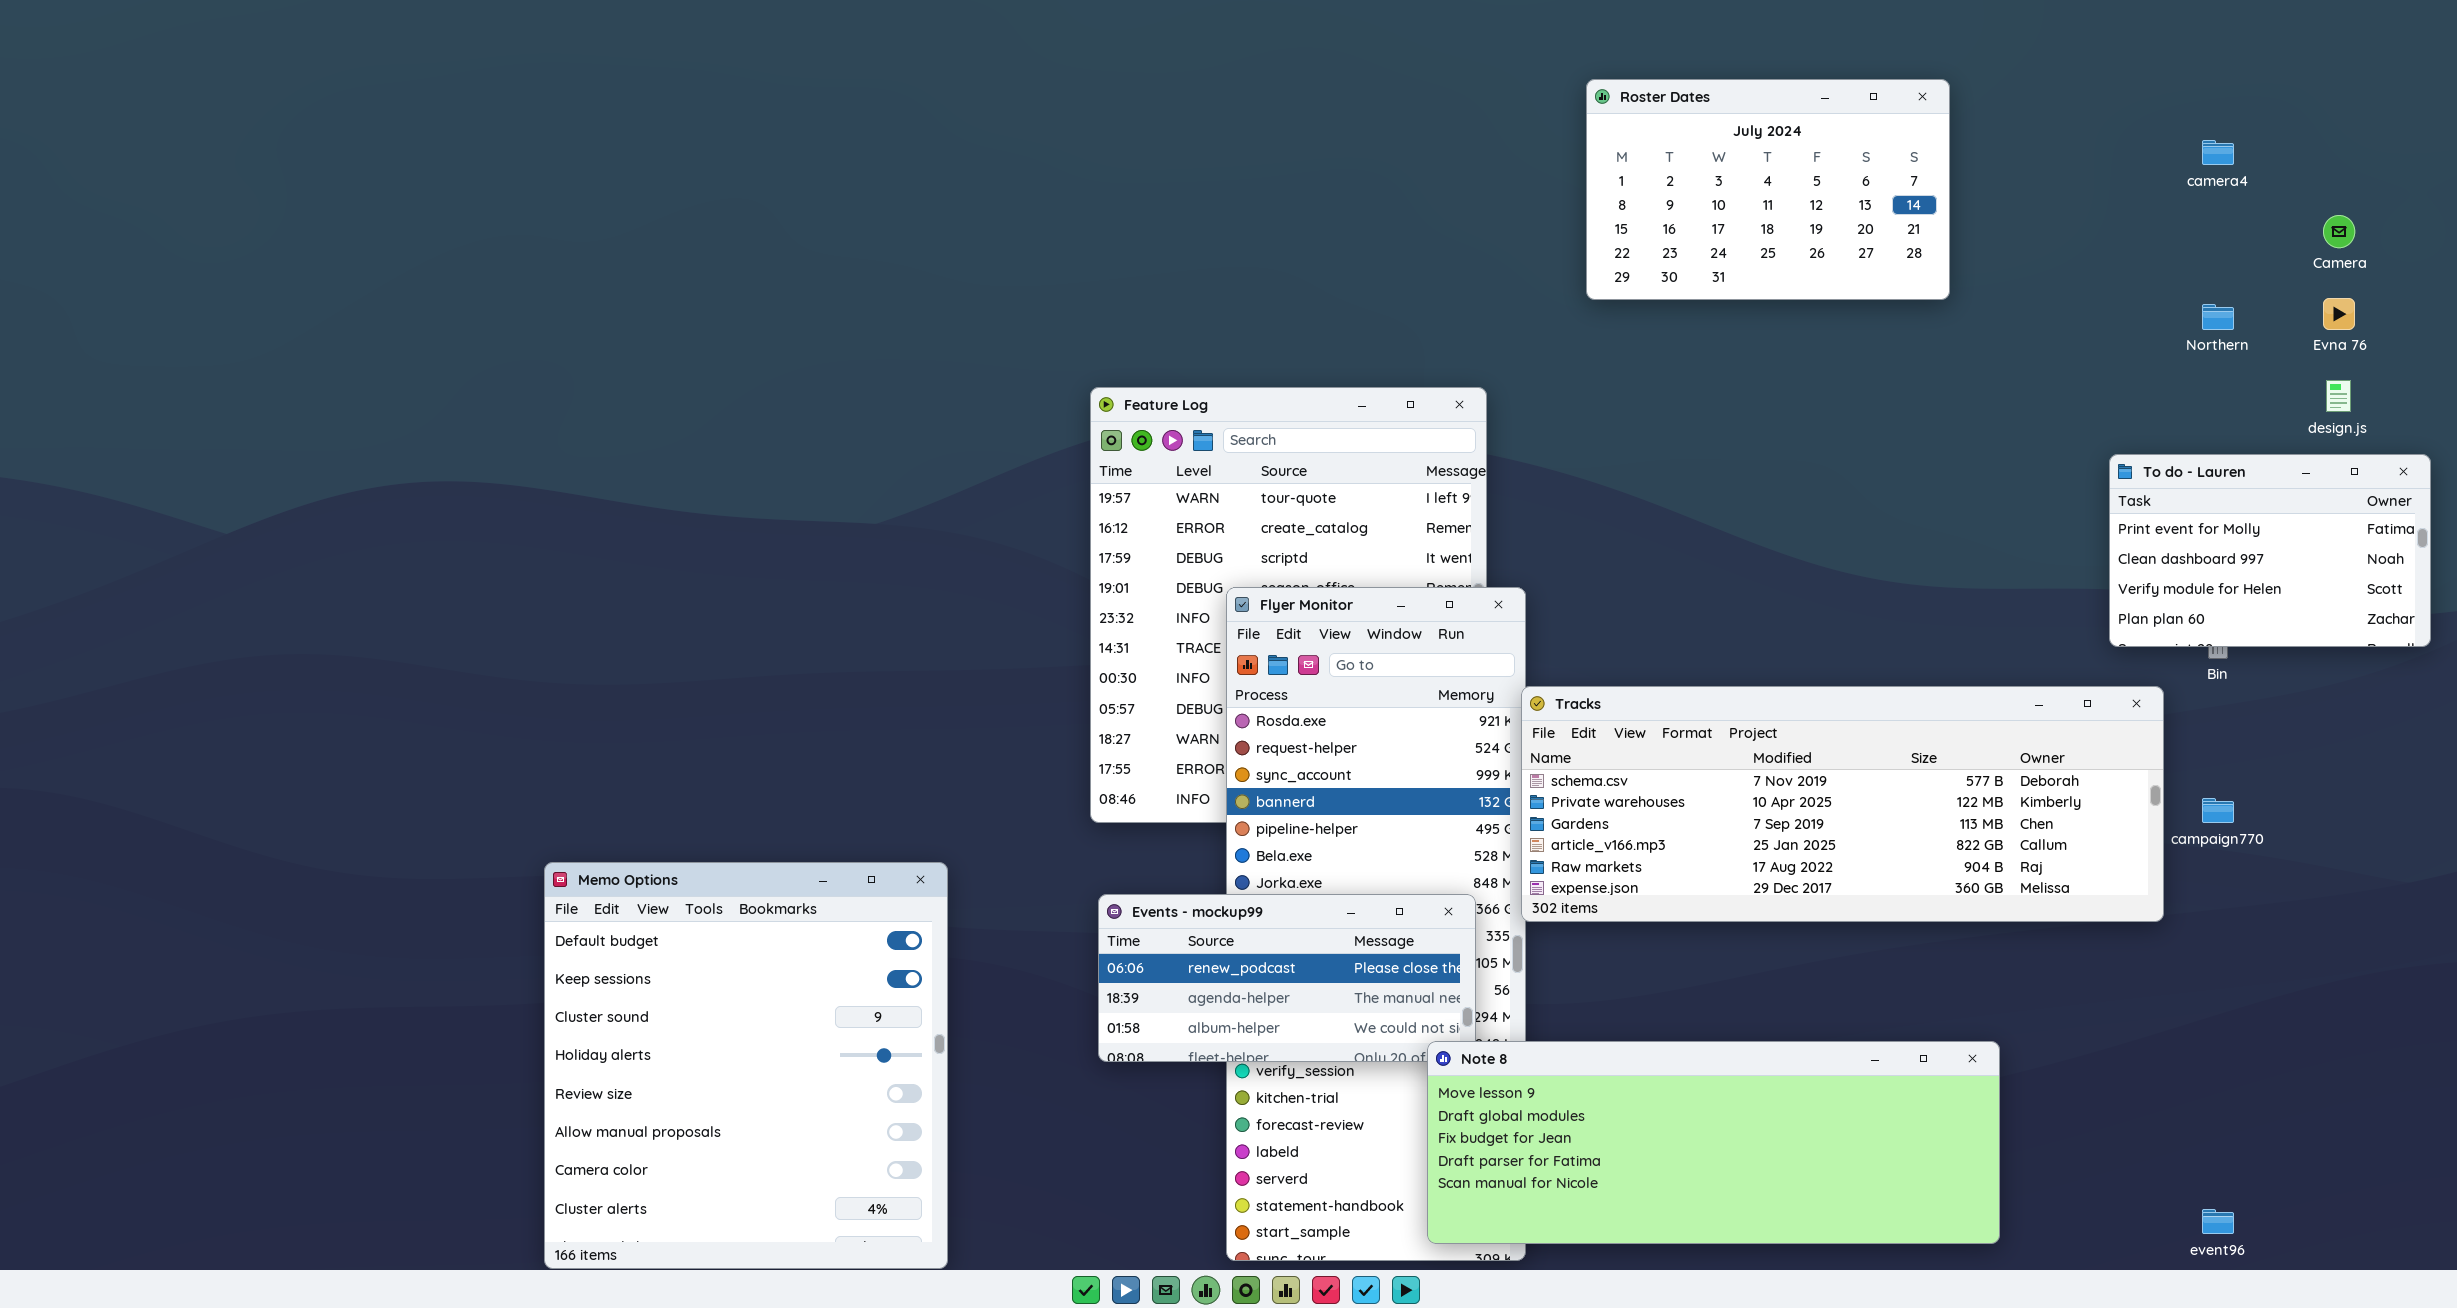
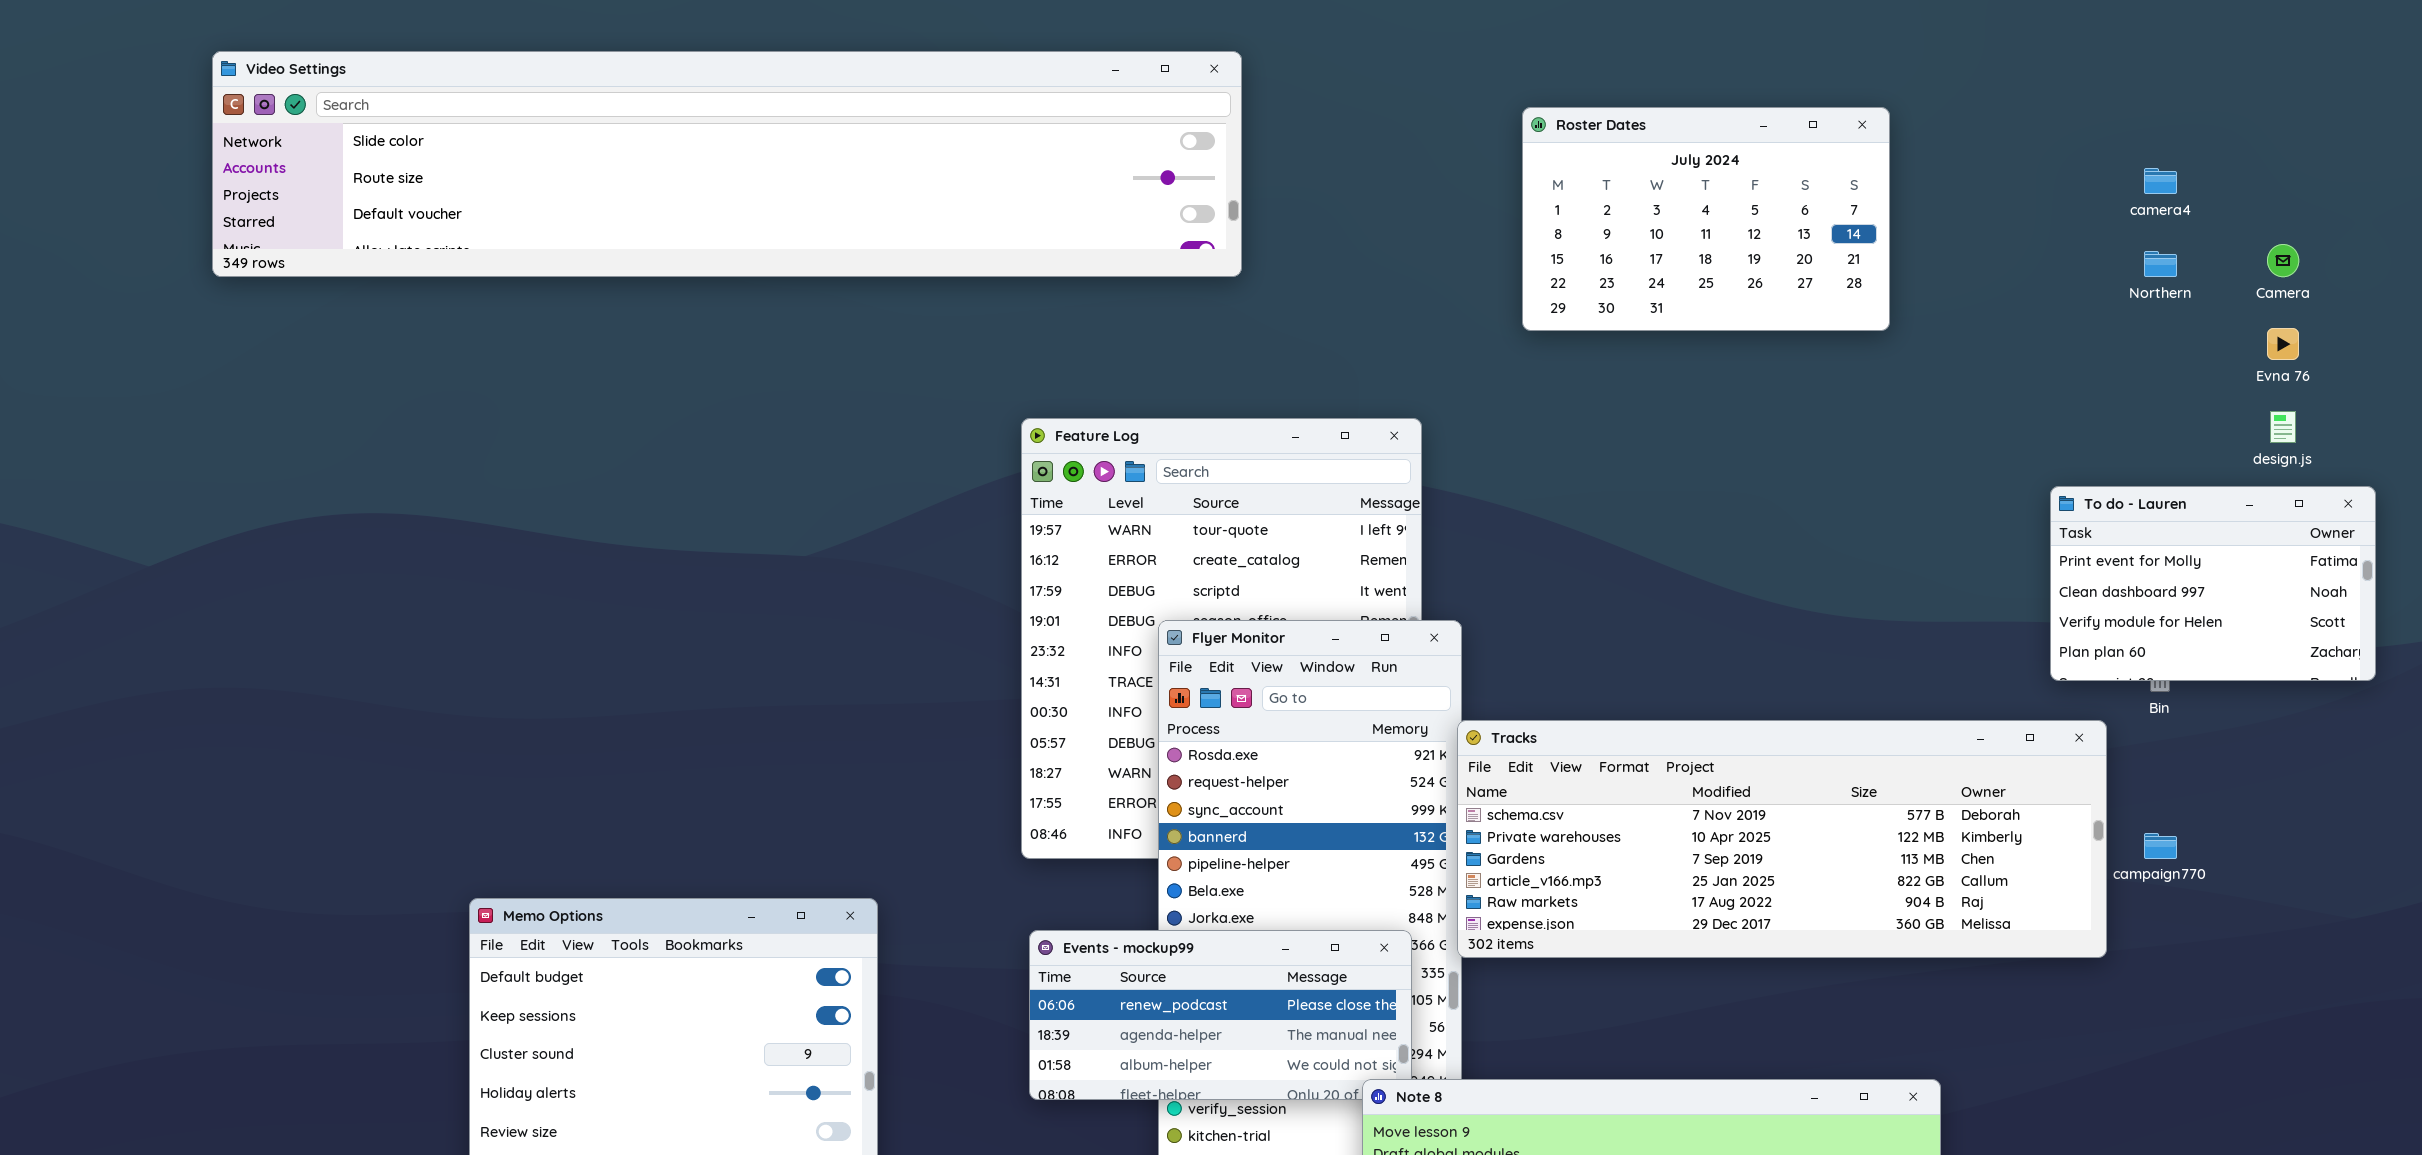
Video Settings: none -> [212,51,1242,277], opened
Northern: [2202,304,2234,330] -> [2144,251,2177,277], moved

